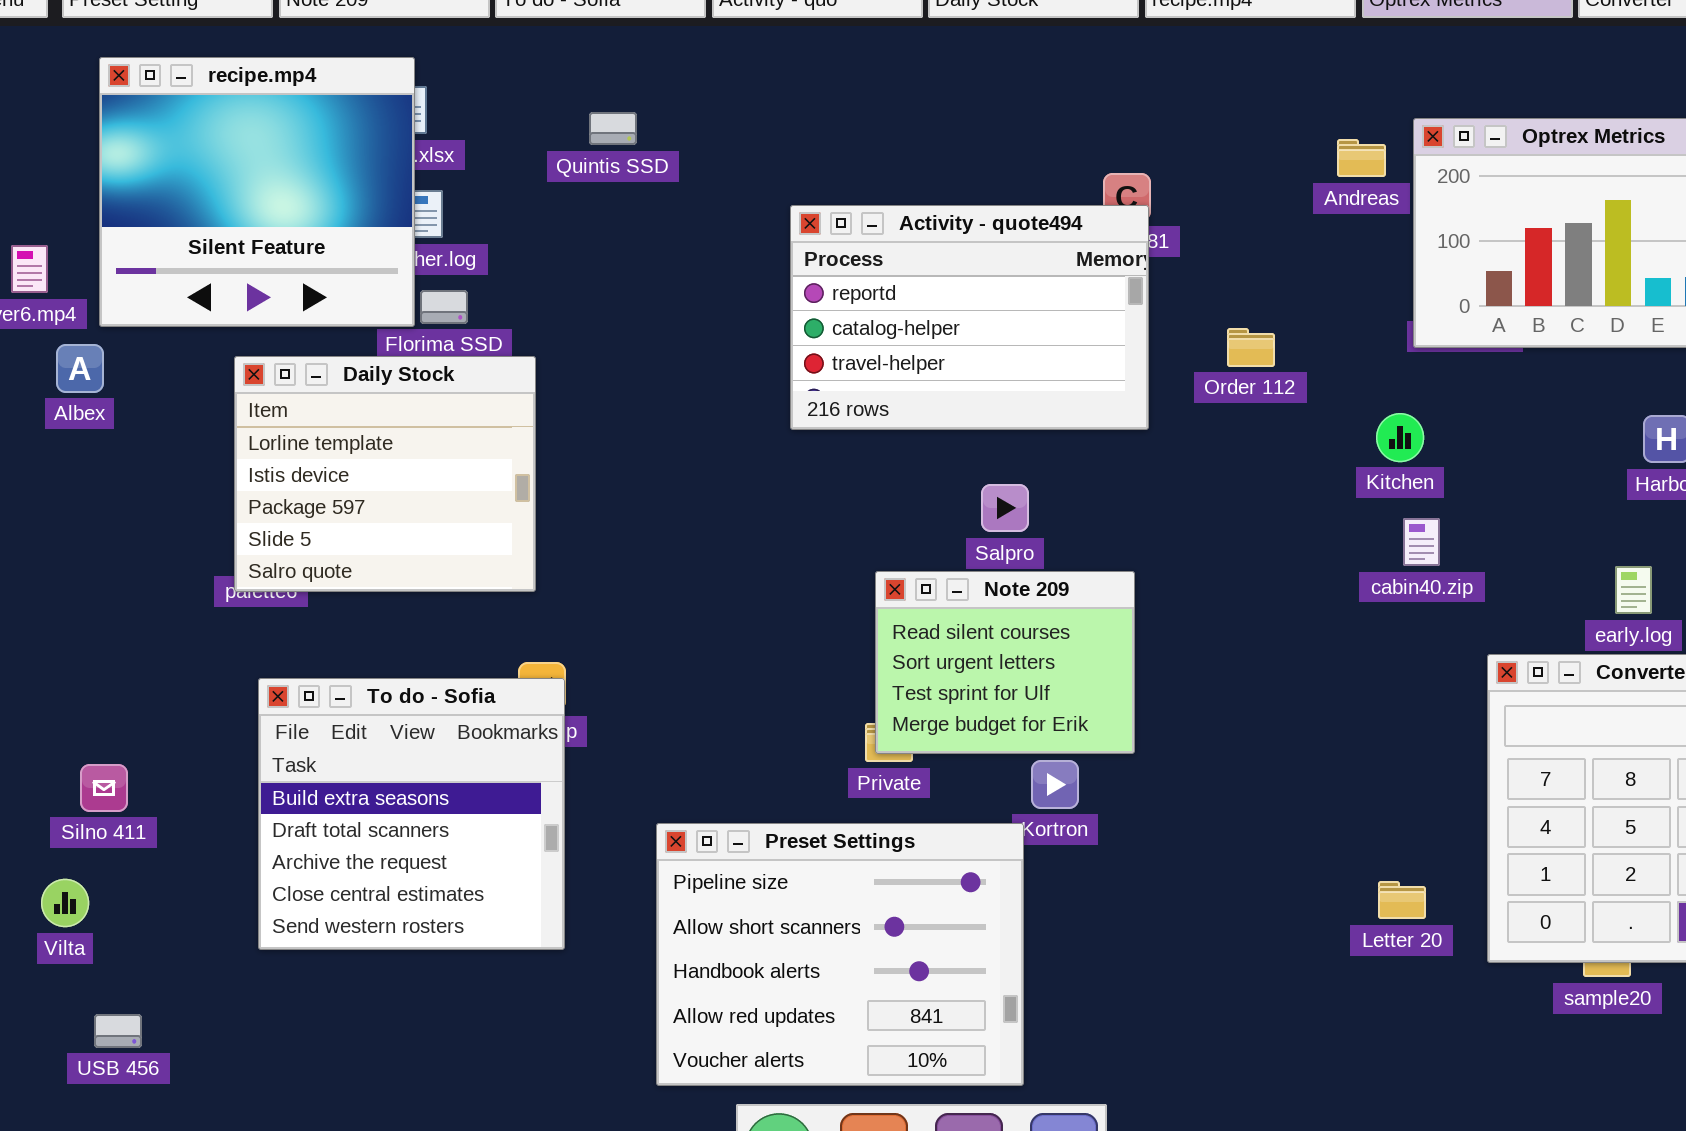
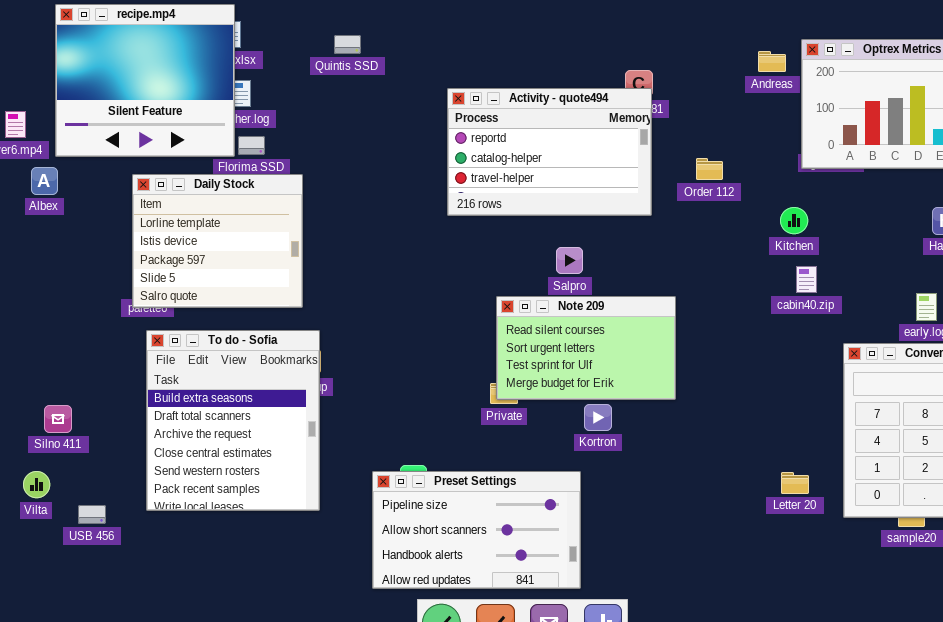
Note 209: [875,571,1135,754] -> [496,296,676,400], resized
To do - Sofia: [258,678,565,950] -> [146,330,320,511], resized
Preset Settings: [656,823,1024,1086] -> [372,471,581,589], resized
USB 456: [94,1014,142,1048] -> [78,505,106,524], moved

